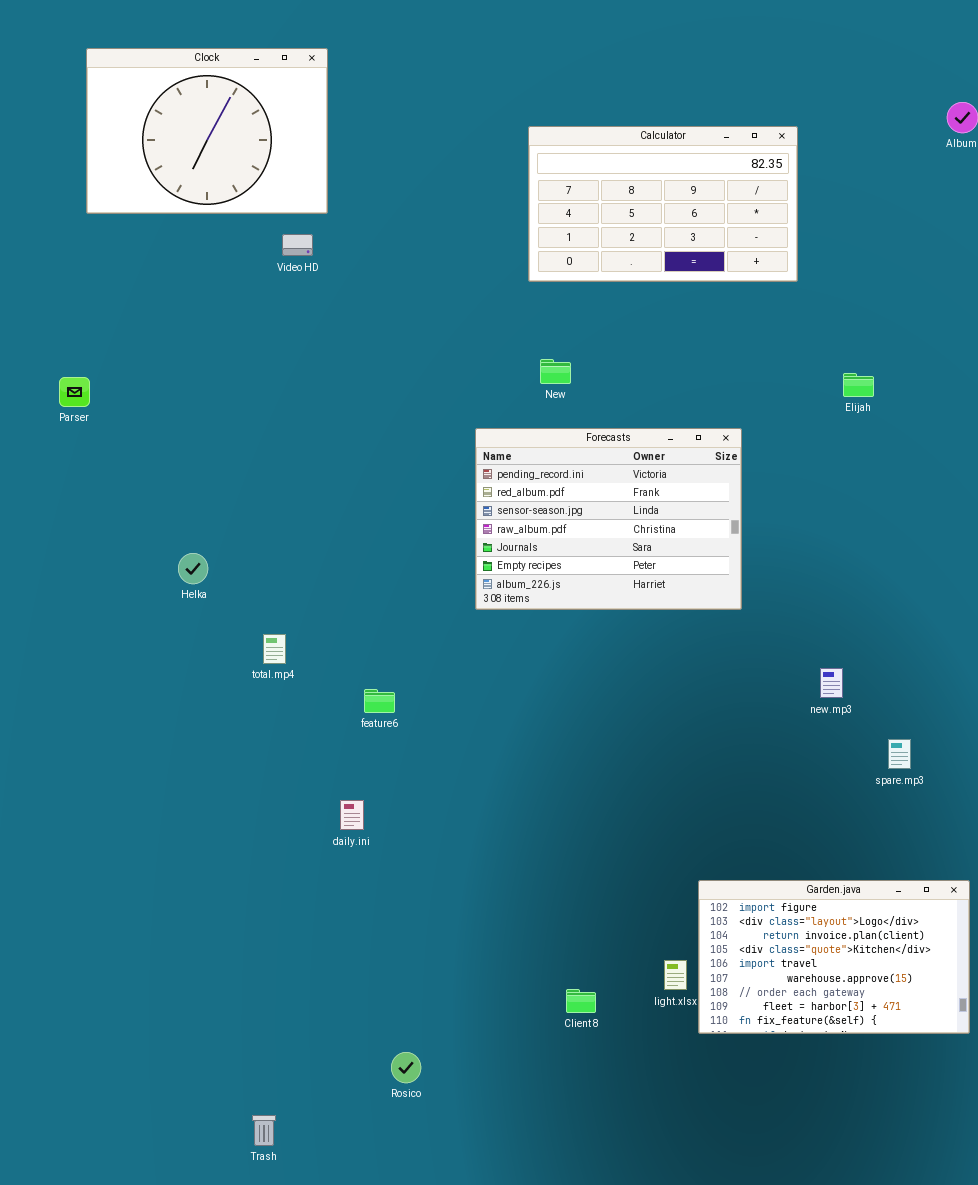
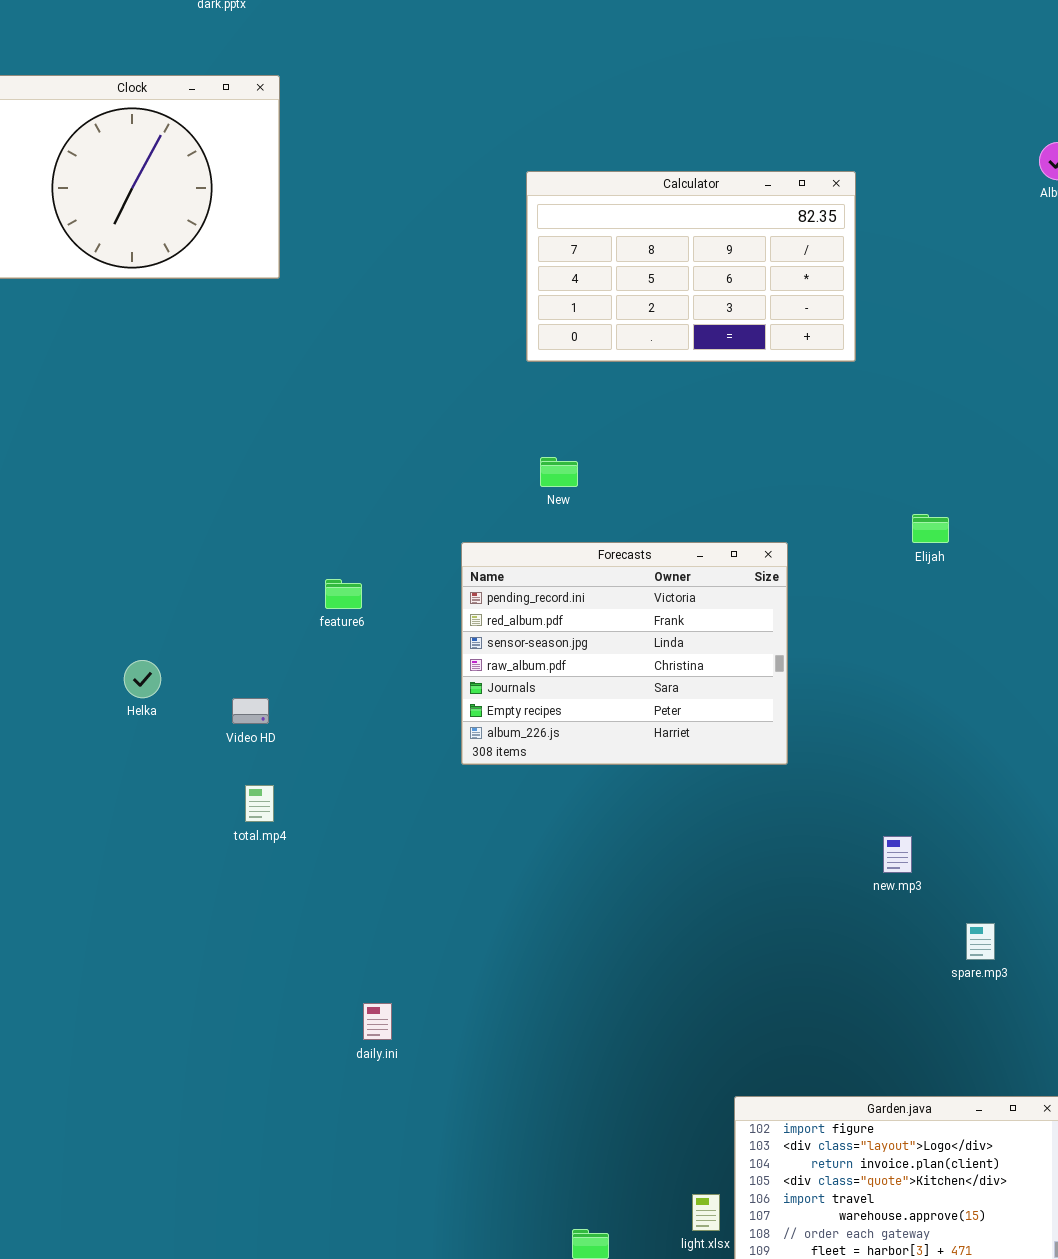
Video HD: [282,234,313,256] -> [232,698,269,724], moved
Elijah: [843,373,874,397] -> [912,514,949,543], moved
Helka: [178,553,208,584] -> [124,660,161,698], moved
total.mp4: [263,634,286,664] -> [245,785,274,822], moved
feature6: [364,689,395,713] -> [325,579,362,609], moved
daily.ini: [340,800,364,830] -> [363,1003,392,1040], moved

